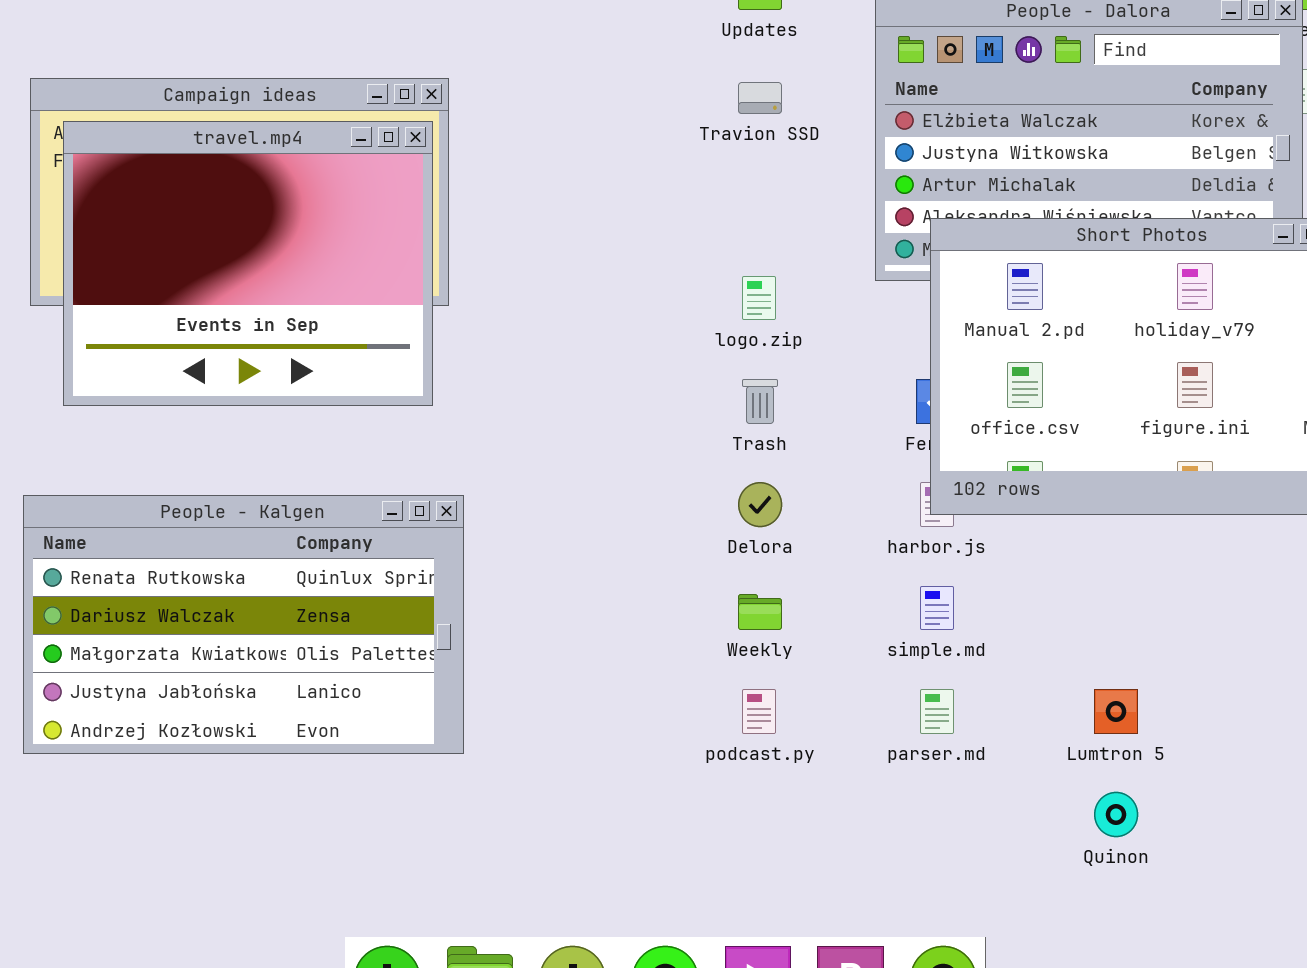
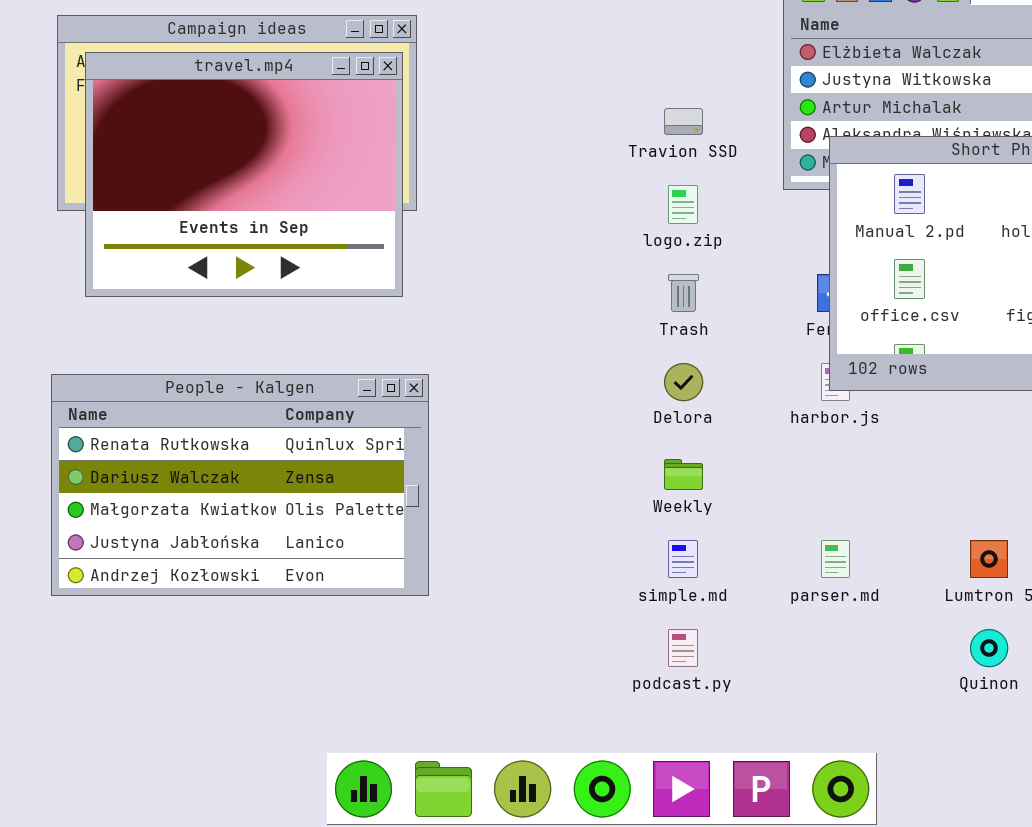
Travion SSD: [738,82,782,114] -> [664,108,703,135], moved
simple.md: [920,586,954,630] -> [668,540,698,578], moved
podcast.py: [742,689,776,734] -> [668,629,698,667], moved

